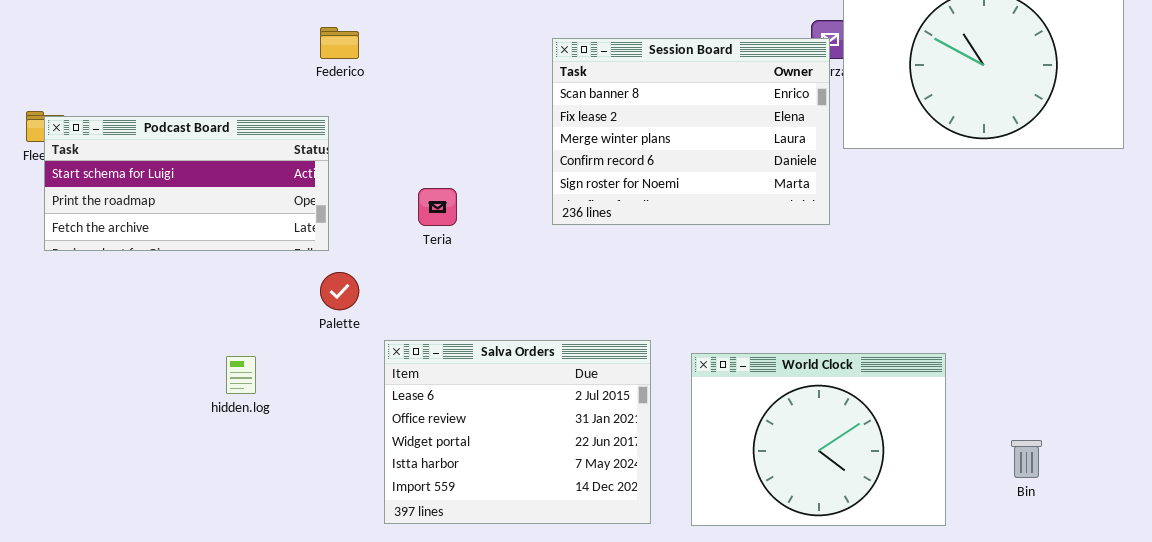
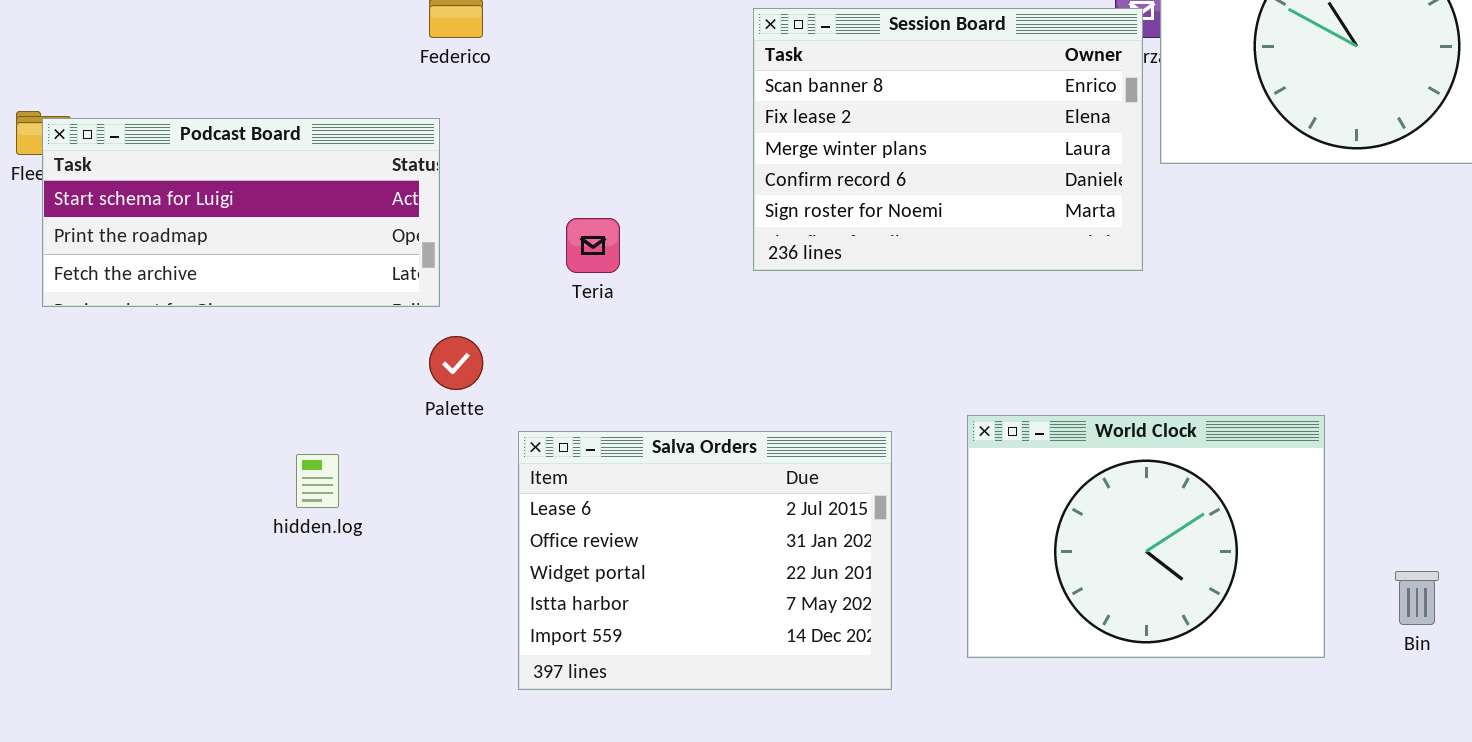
World Clock: [691,353,946,526] -> [967,415,1325,658], moved

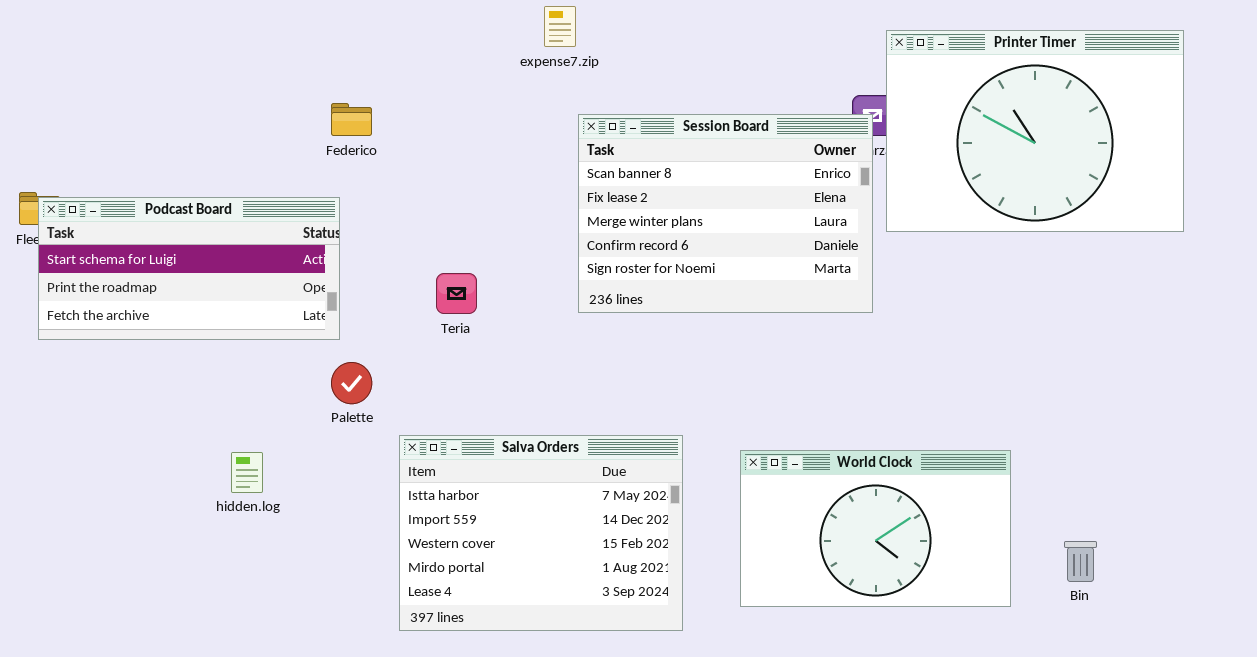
World Clock: [967,415,1325,658] -> [740,450,1011,607], resized
Salva Orders: [518,431,892,690] -> [399,435,683,631], scrolled down 3 rows

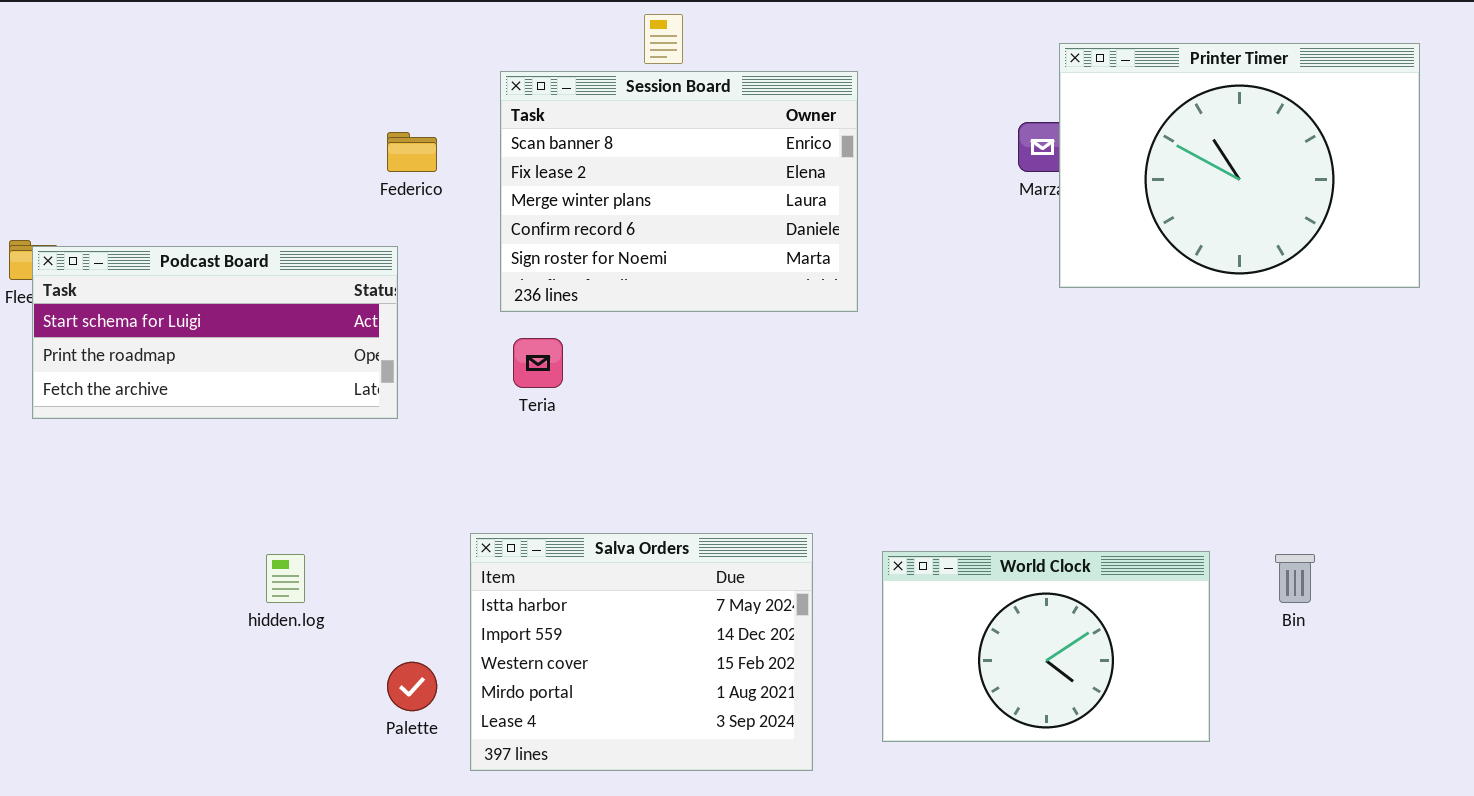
Session Board: [578,114,873,313] -> [500,71,858,312], moved
Palette: [331,362,372,404] -> [387,662,437,711], moved
Bin: [1064,541,1097,582] -> [1275,554,1315,603], moved

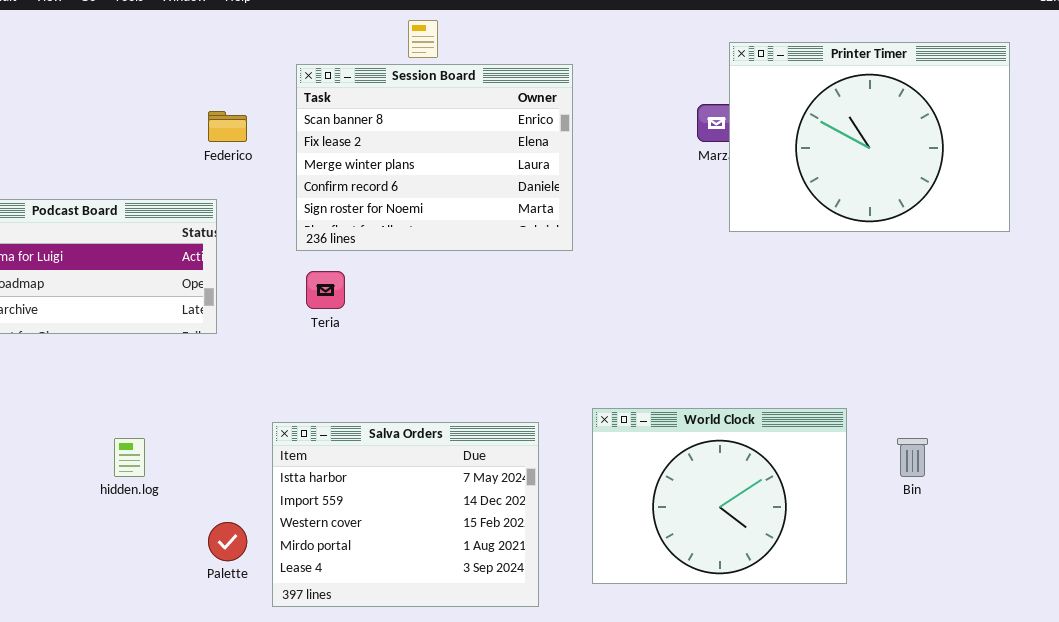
World Clock: [882,551,1210,742] -> [592,408,847,584], resized

